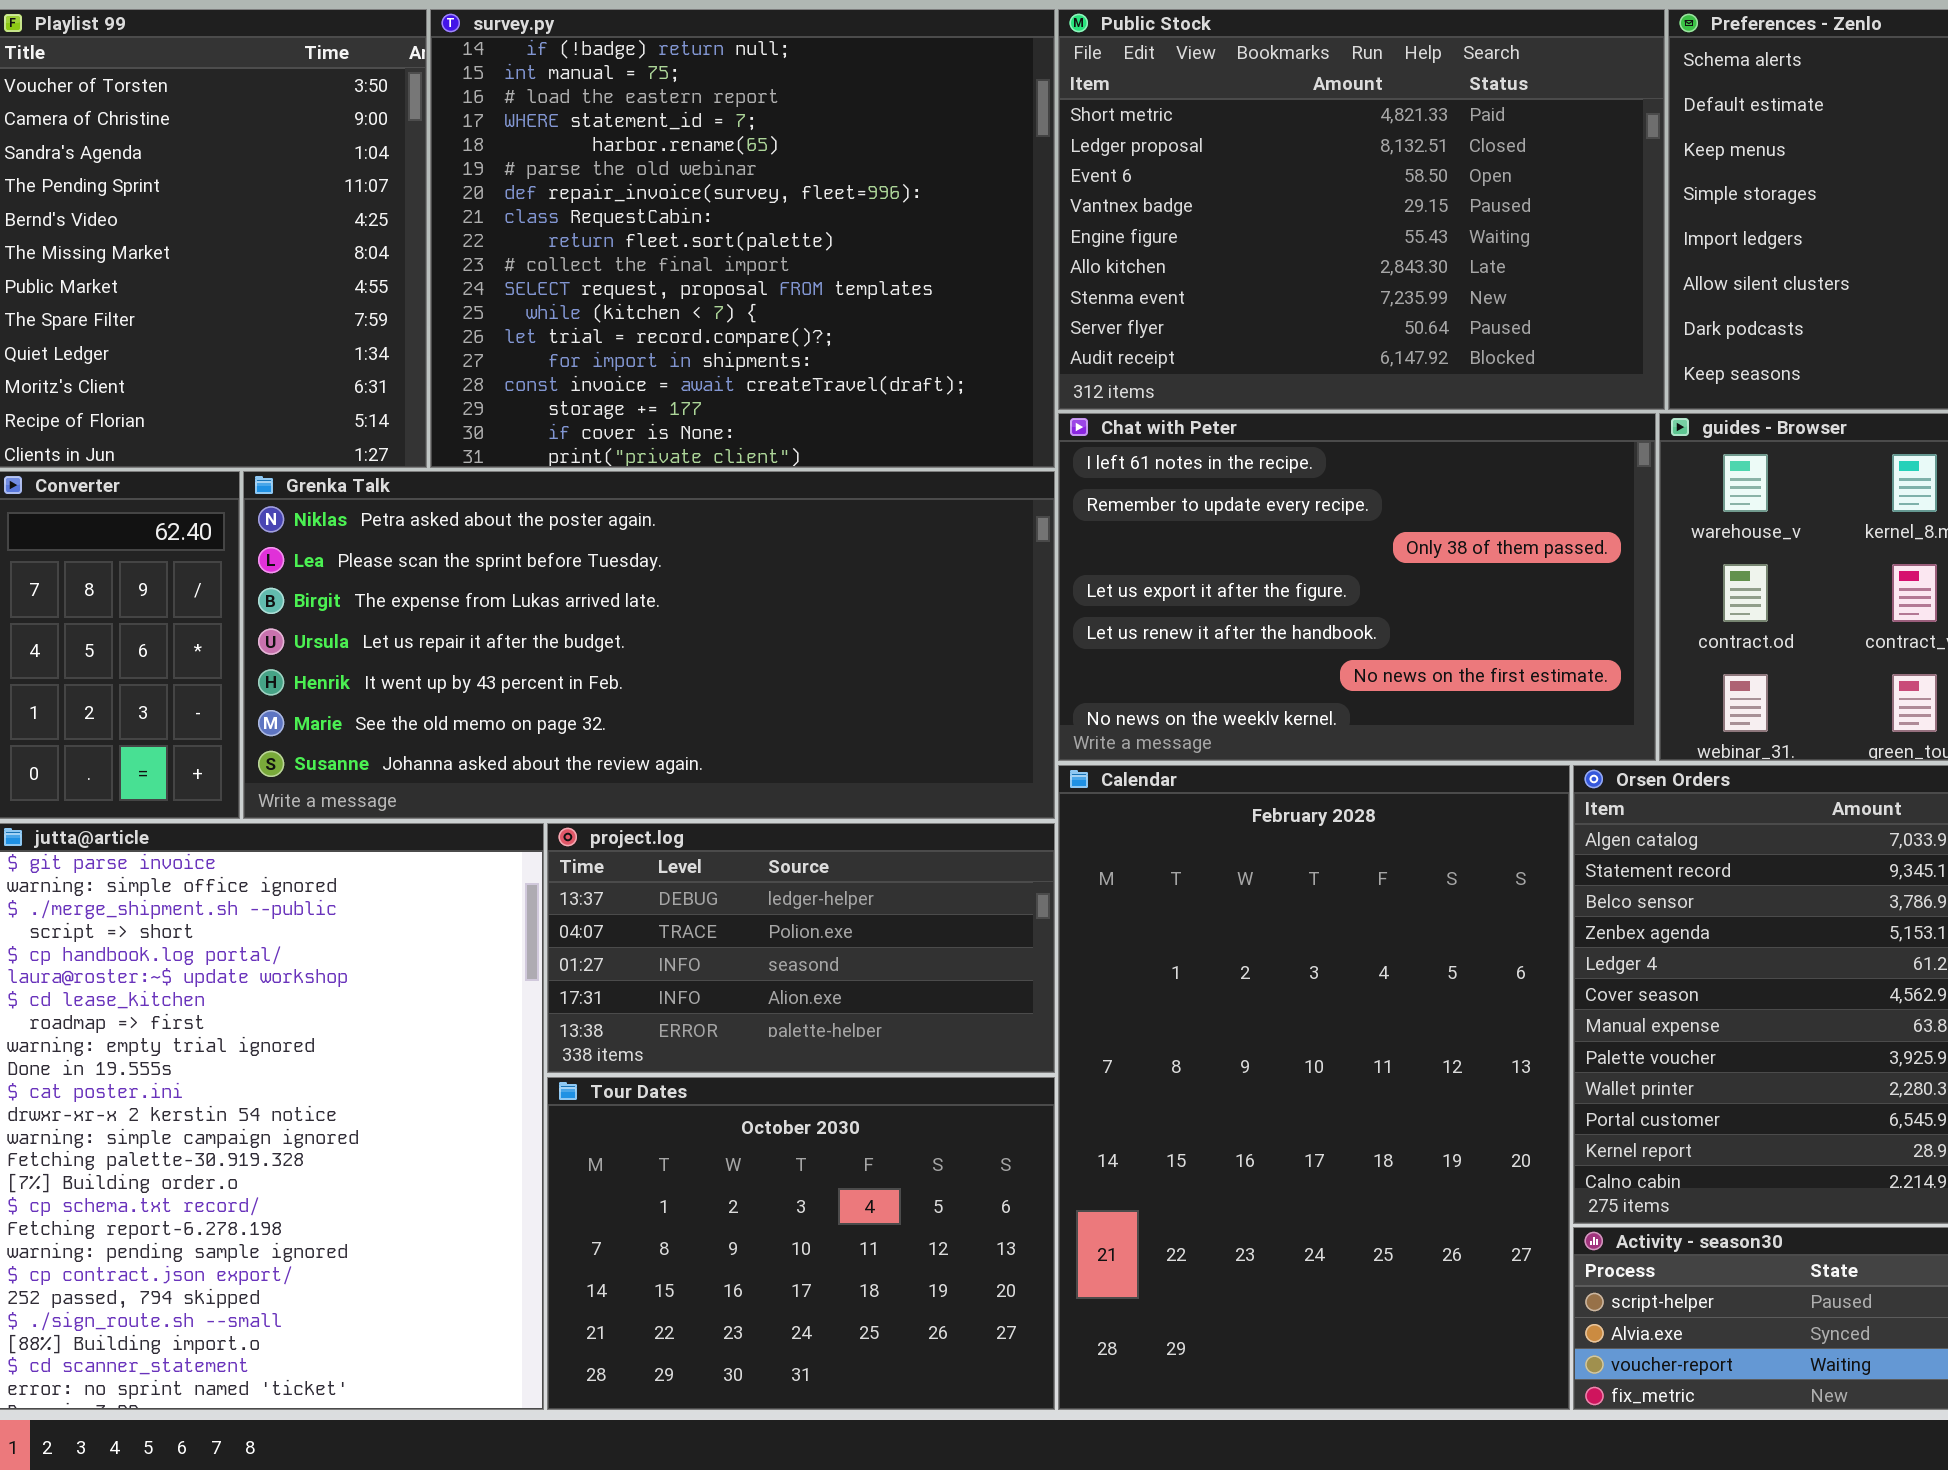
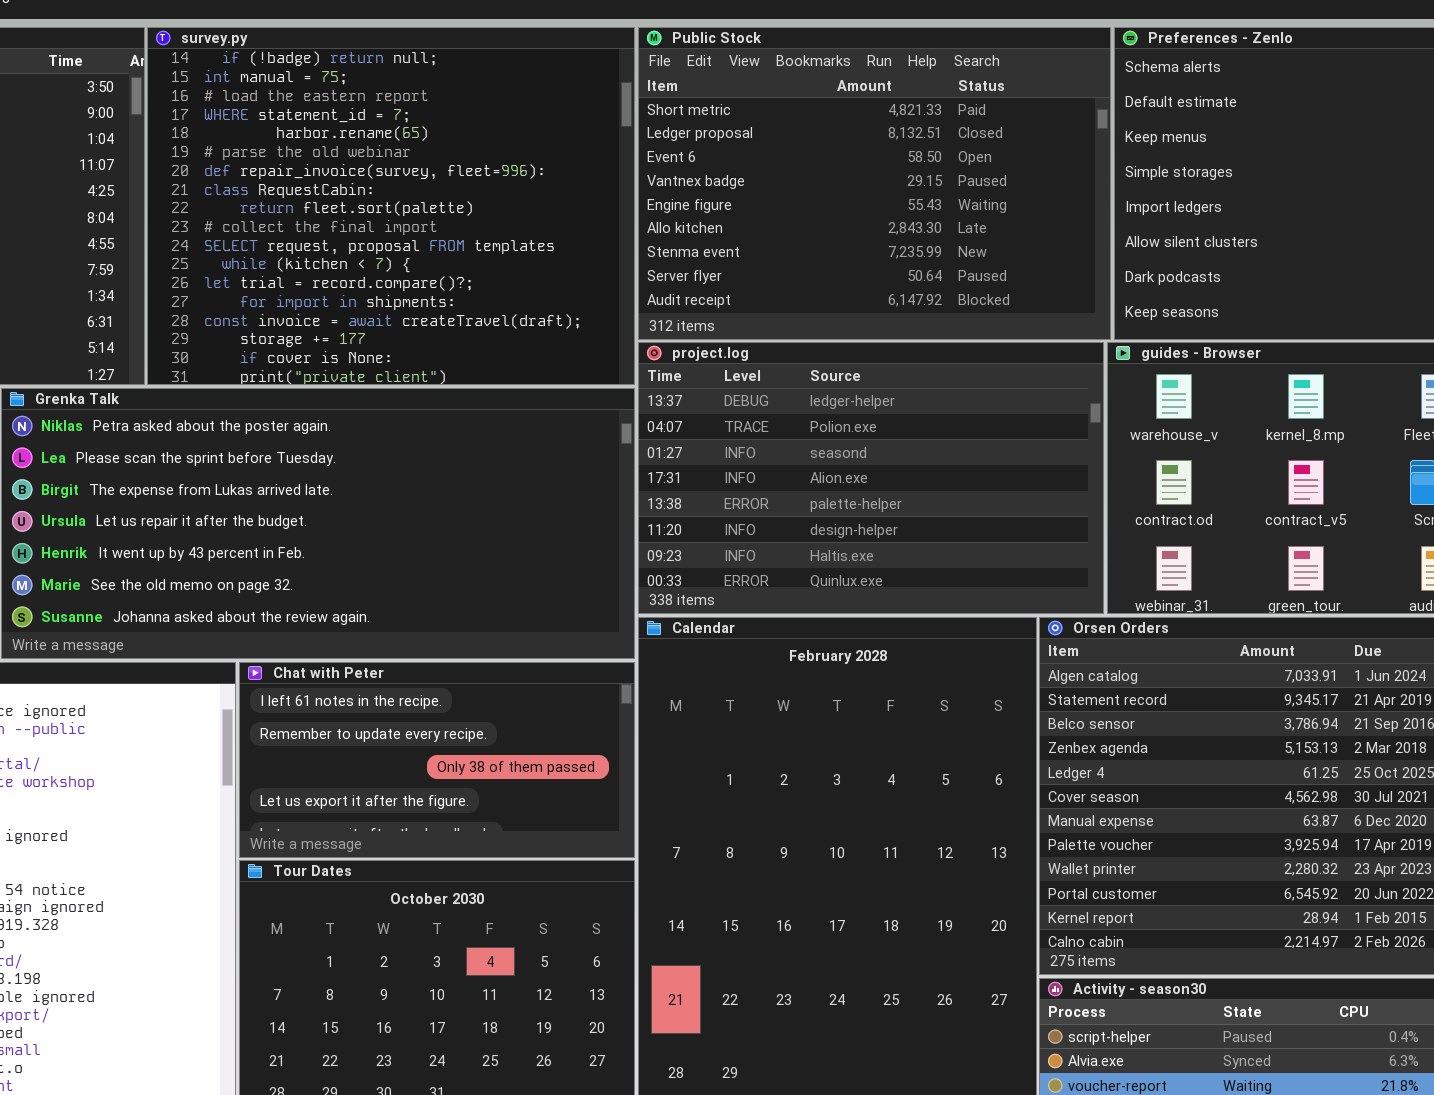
Chat with Peter: [1058,413,1656,761] -> [239,662,635,858], moved, resized
project.log: [547,823,1055,1073] -> [638,342,1104,614], moved, resized

